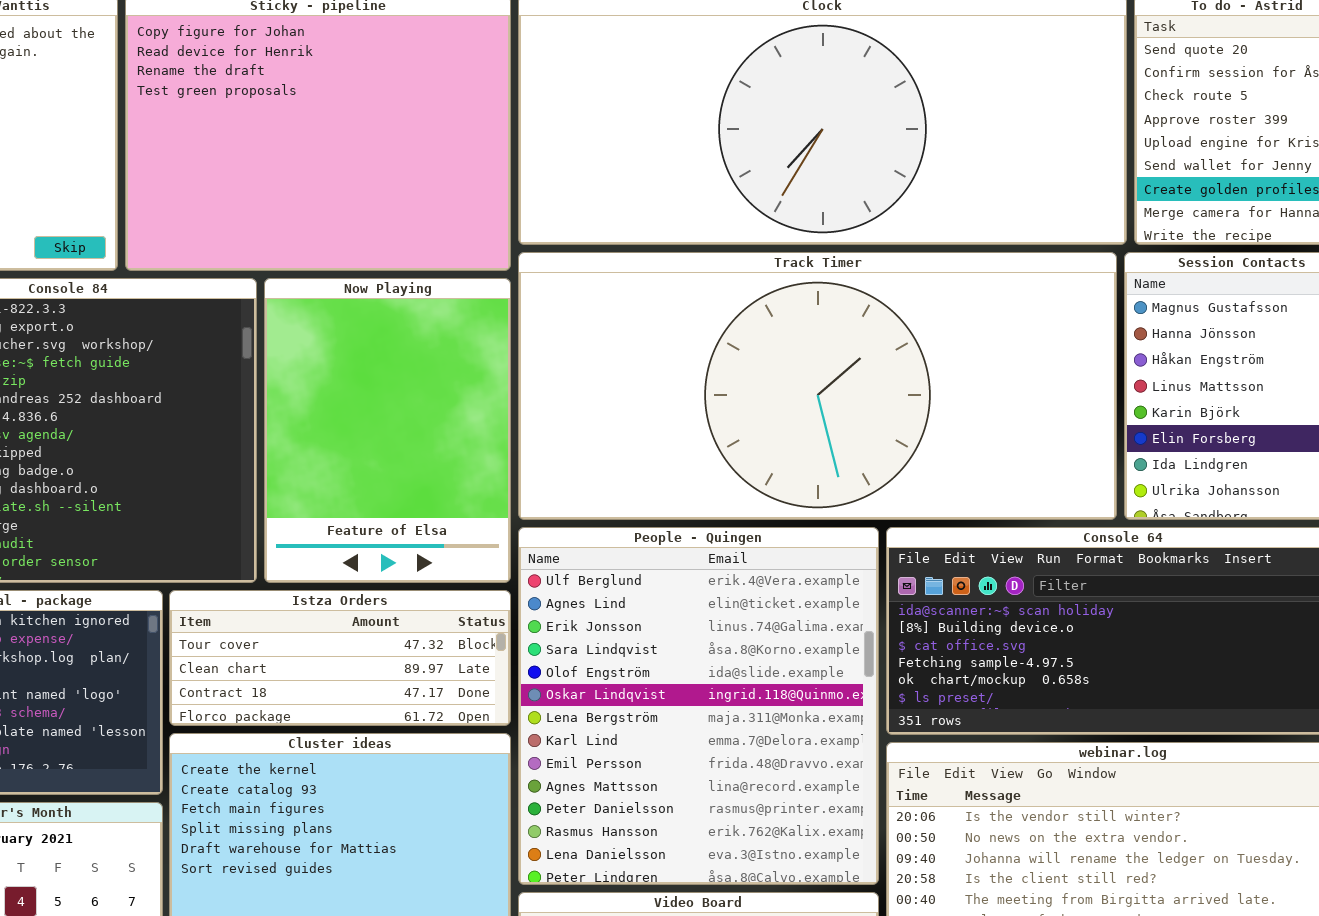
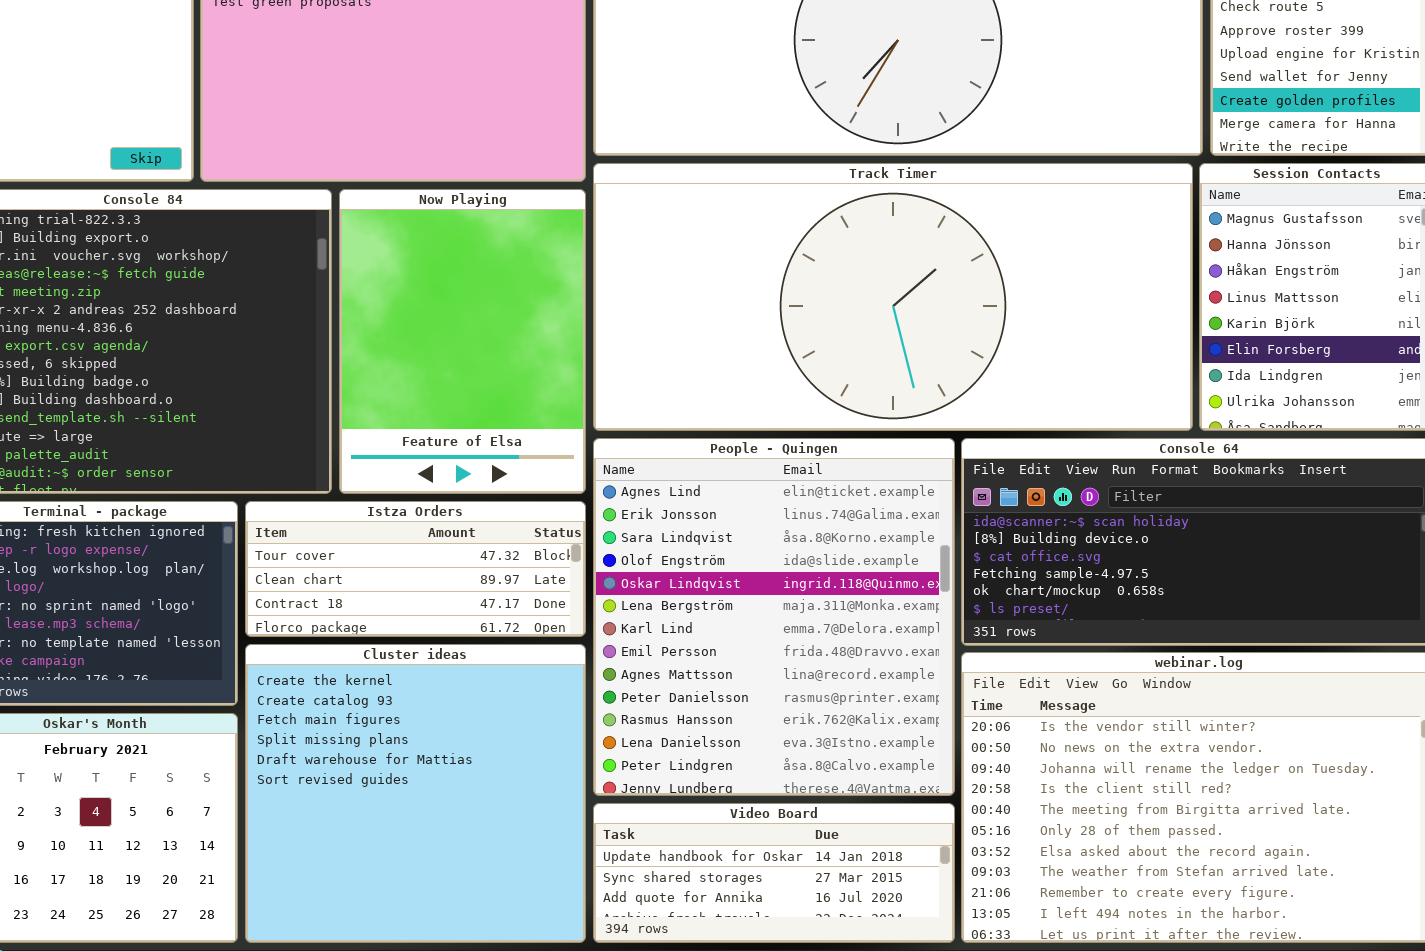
People - Quingen: [518,527,879,885] -> [593,438,955,796], scrolled down 1 row

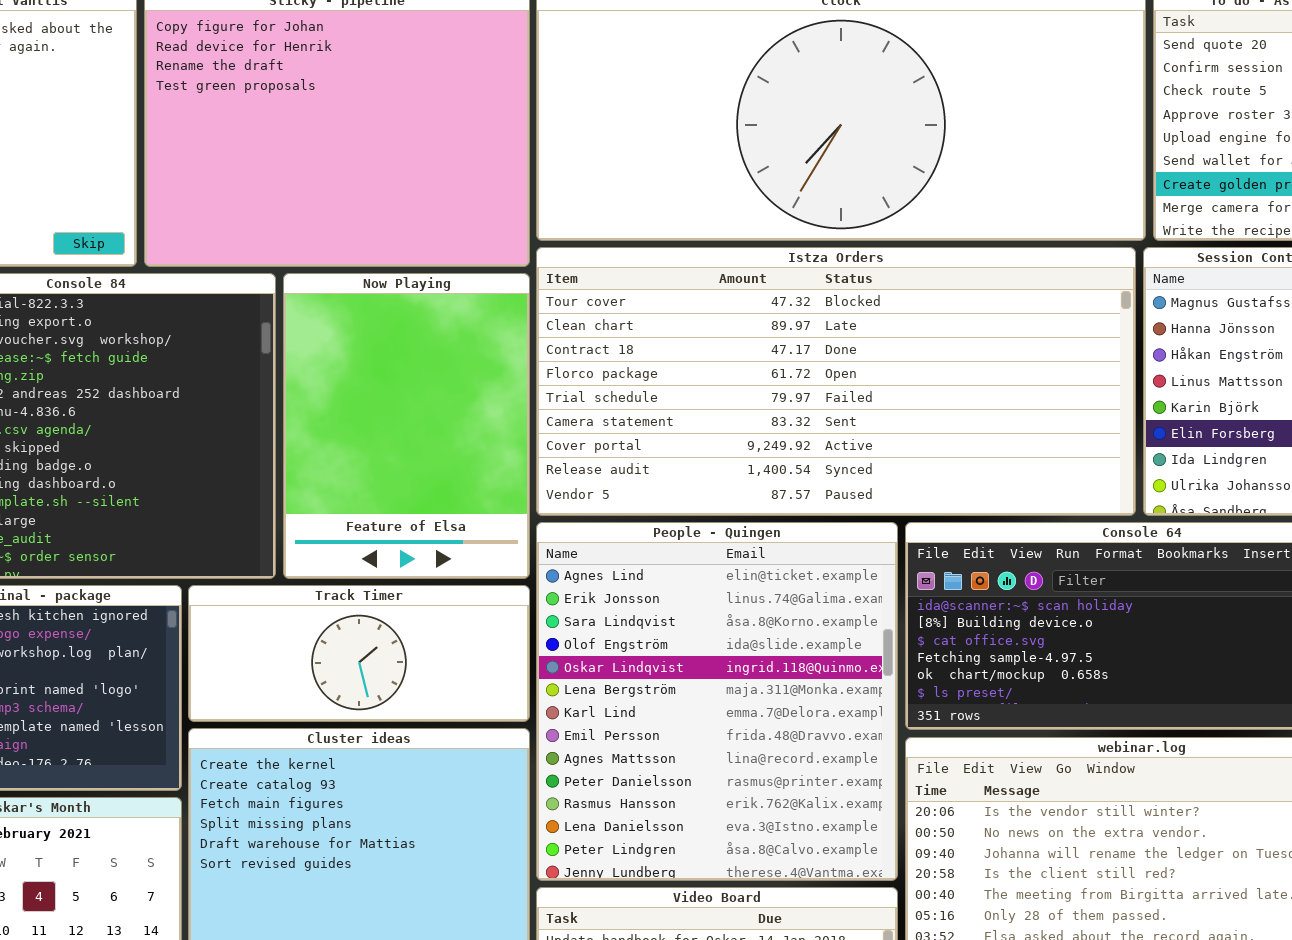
Track Timer: [593,163,1193,431] -> [188,585,530,722], moved, resized
Istza Orders: [245,501,586,637] -> [536,247,1136,516], moved, resized

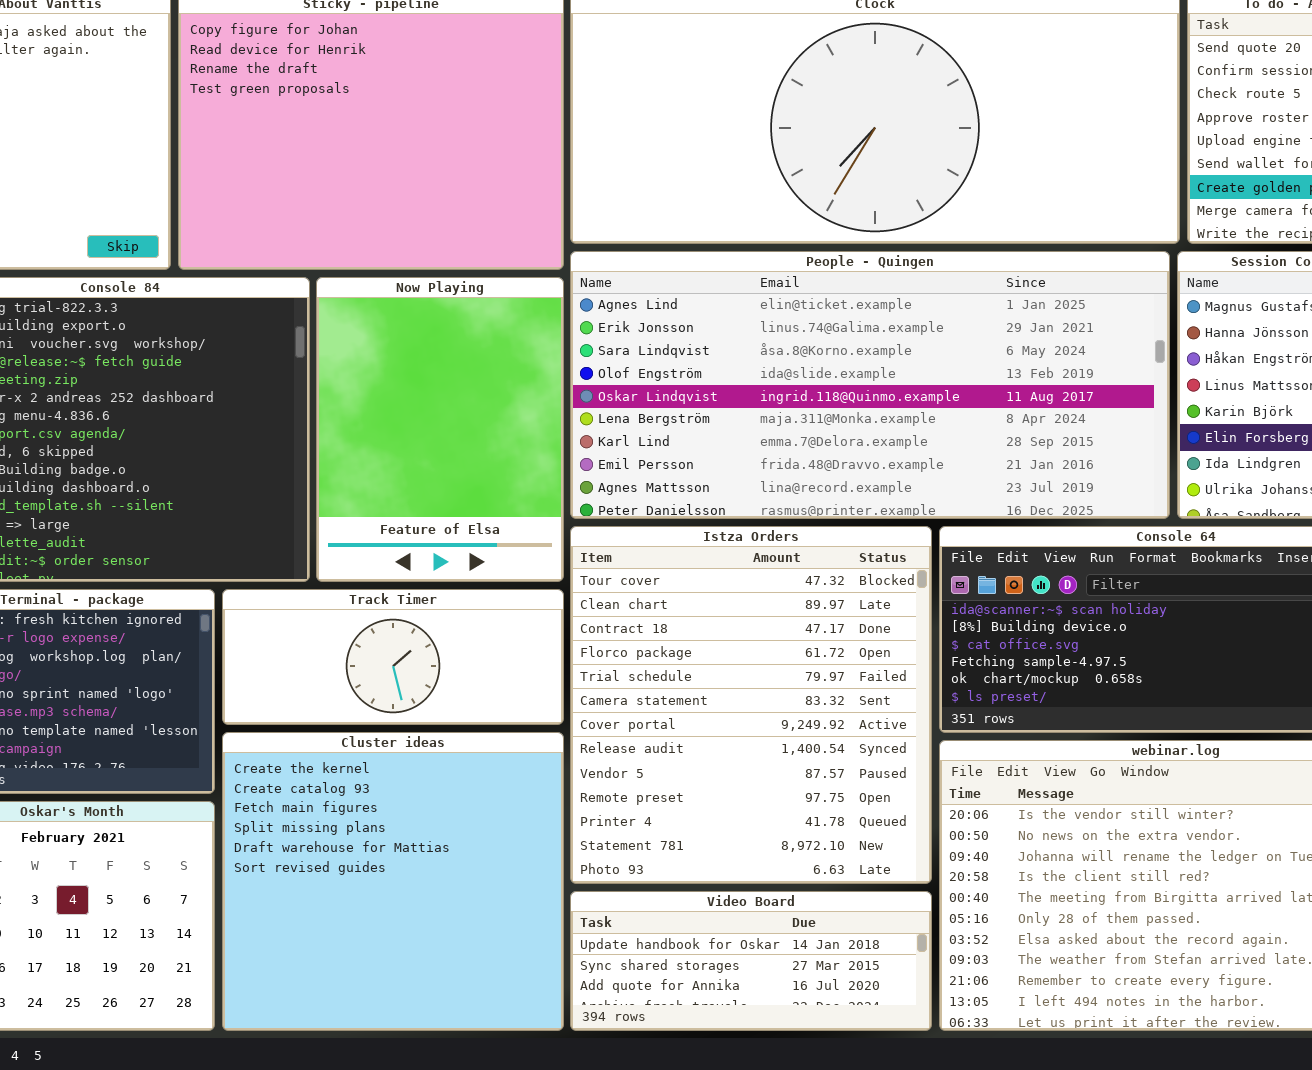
Istza Orders: [536,247,1136,516] -> [570,526,932,884], moved, resized
People - Quingen: [536,522,898,881] -> [570,251,1170,519], moved, resized

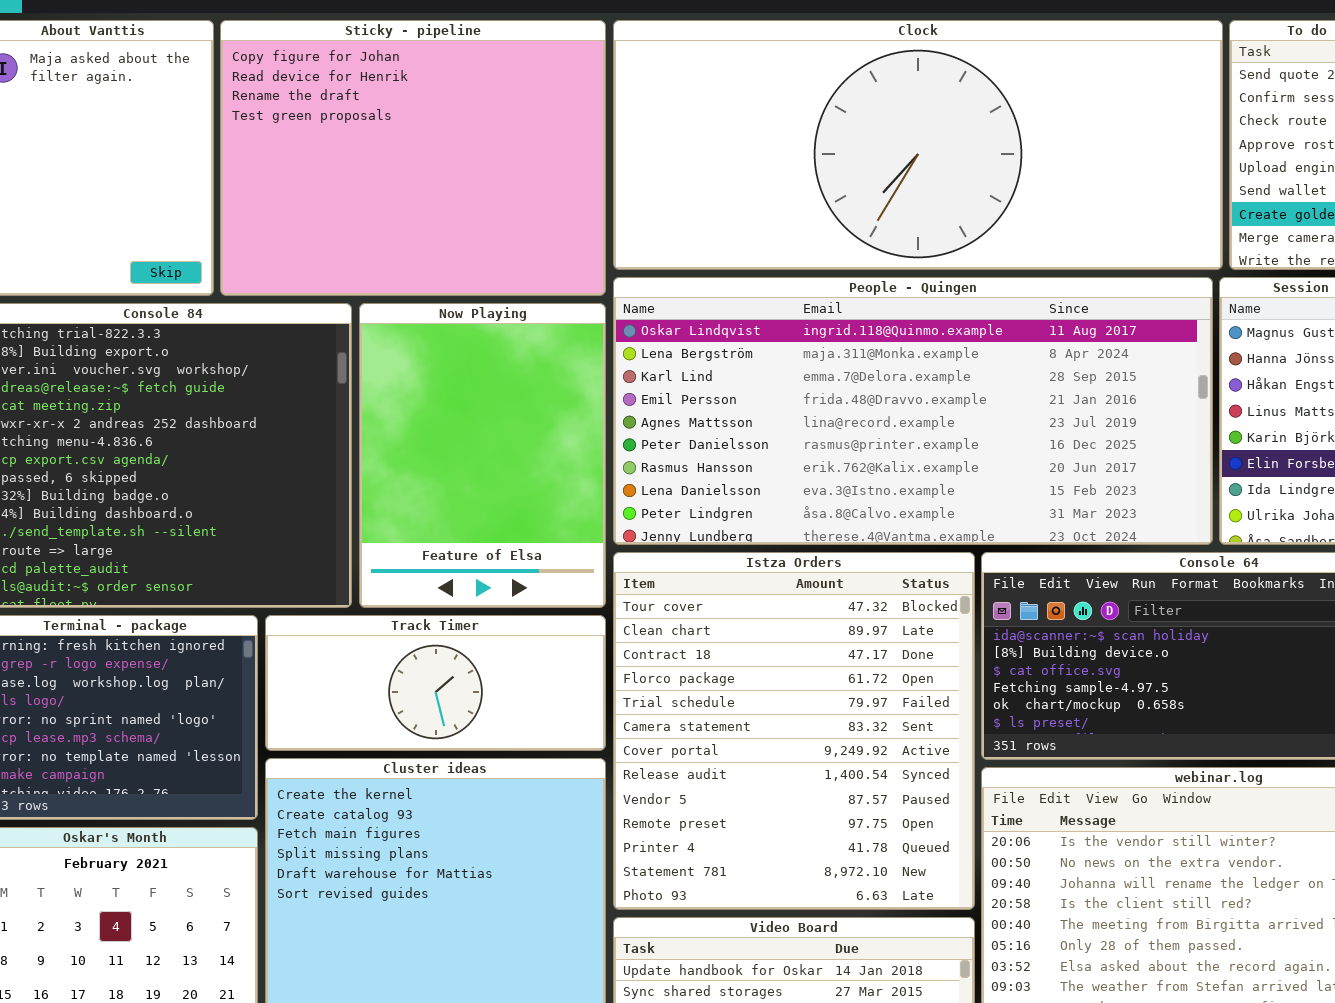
People - Quingen: [570,251,1170,519] -> [613,277,1213,545], scrolled down 4 rows

